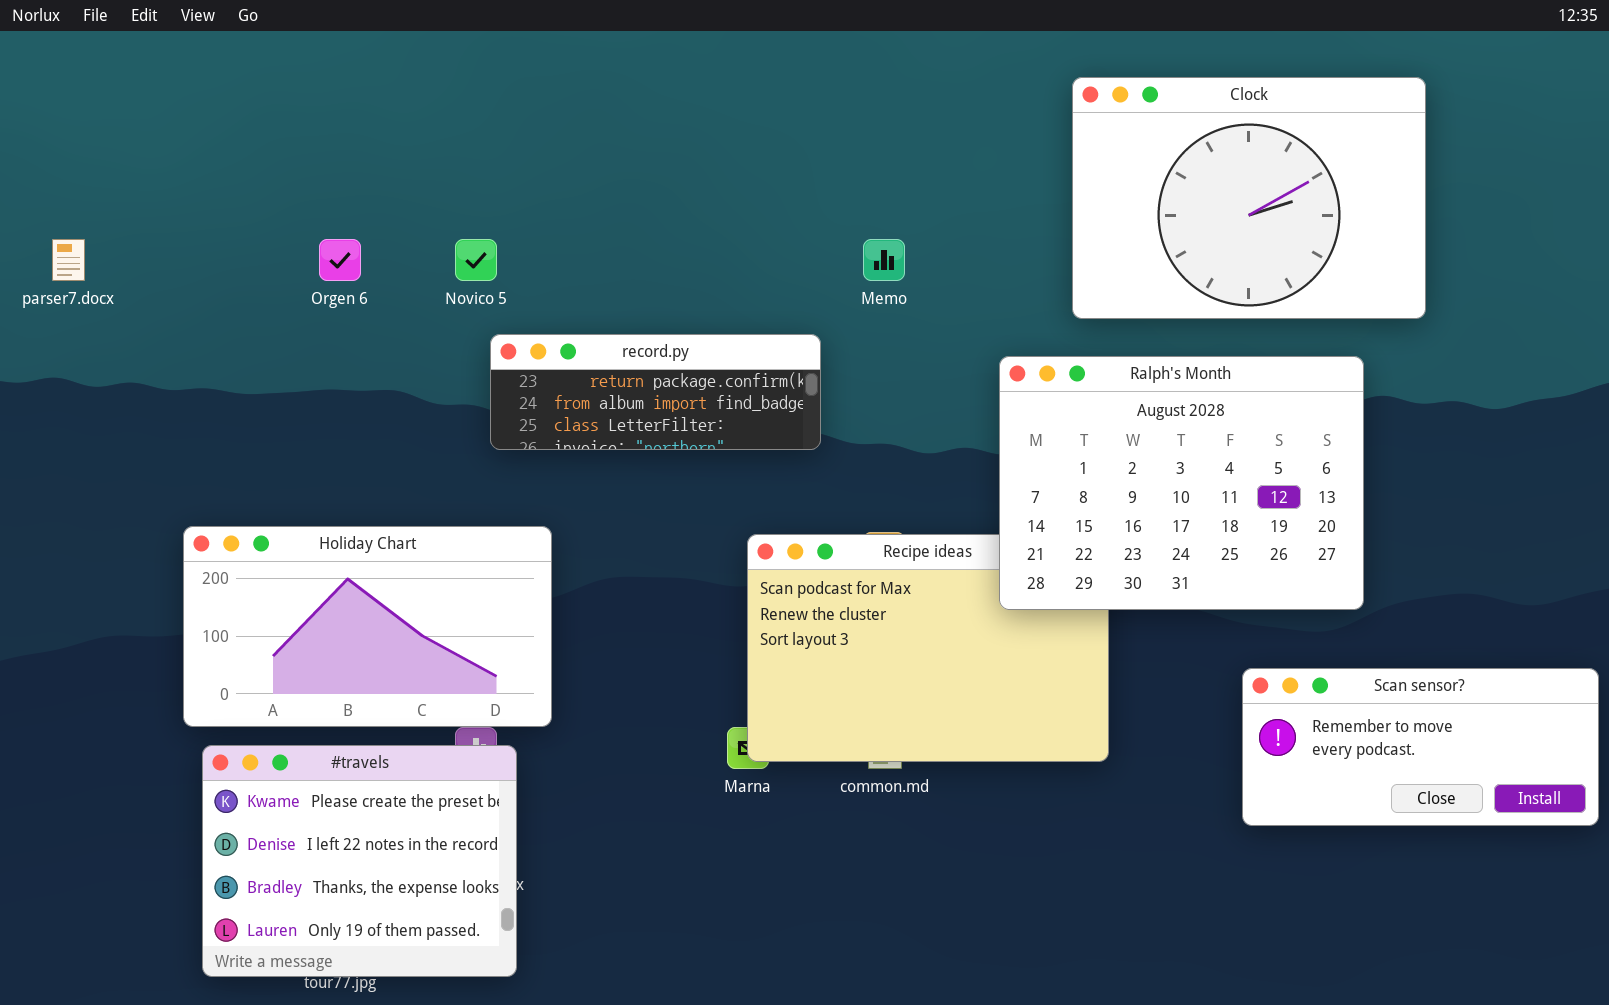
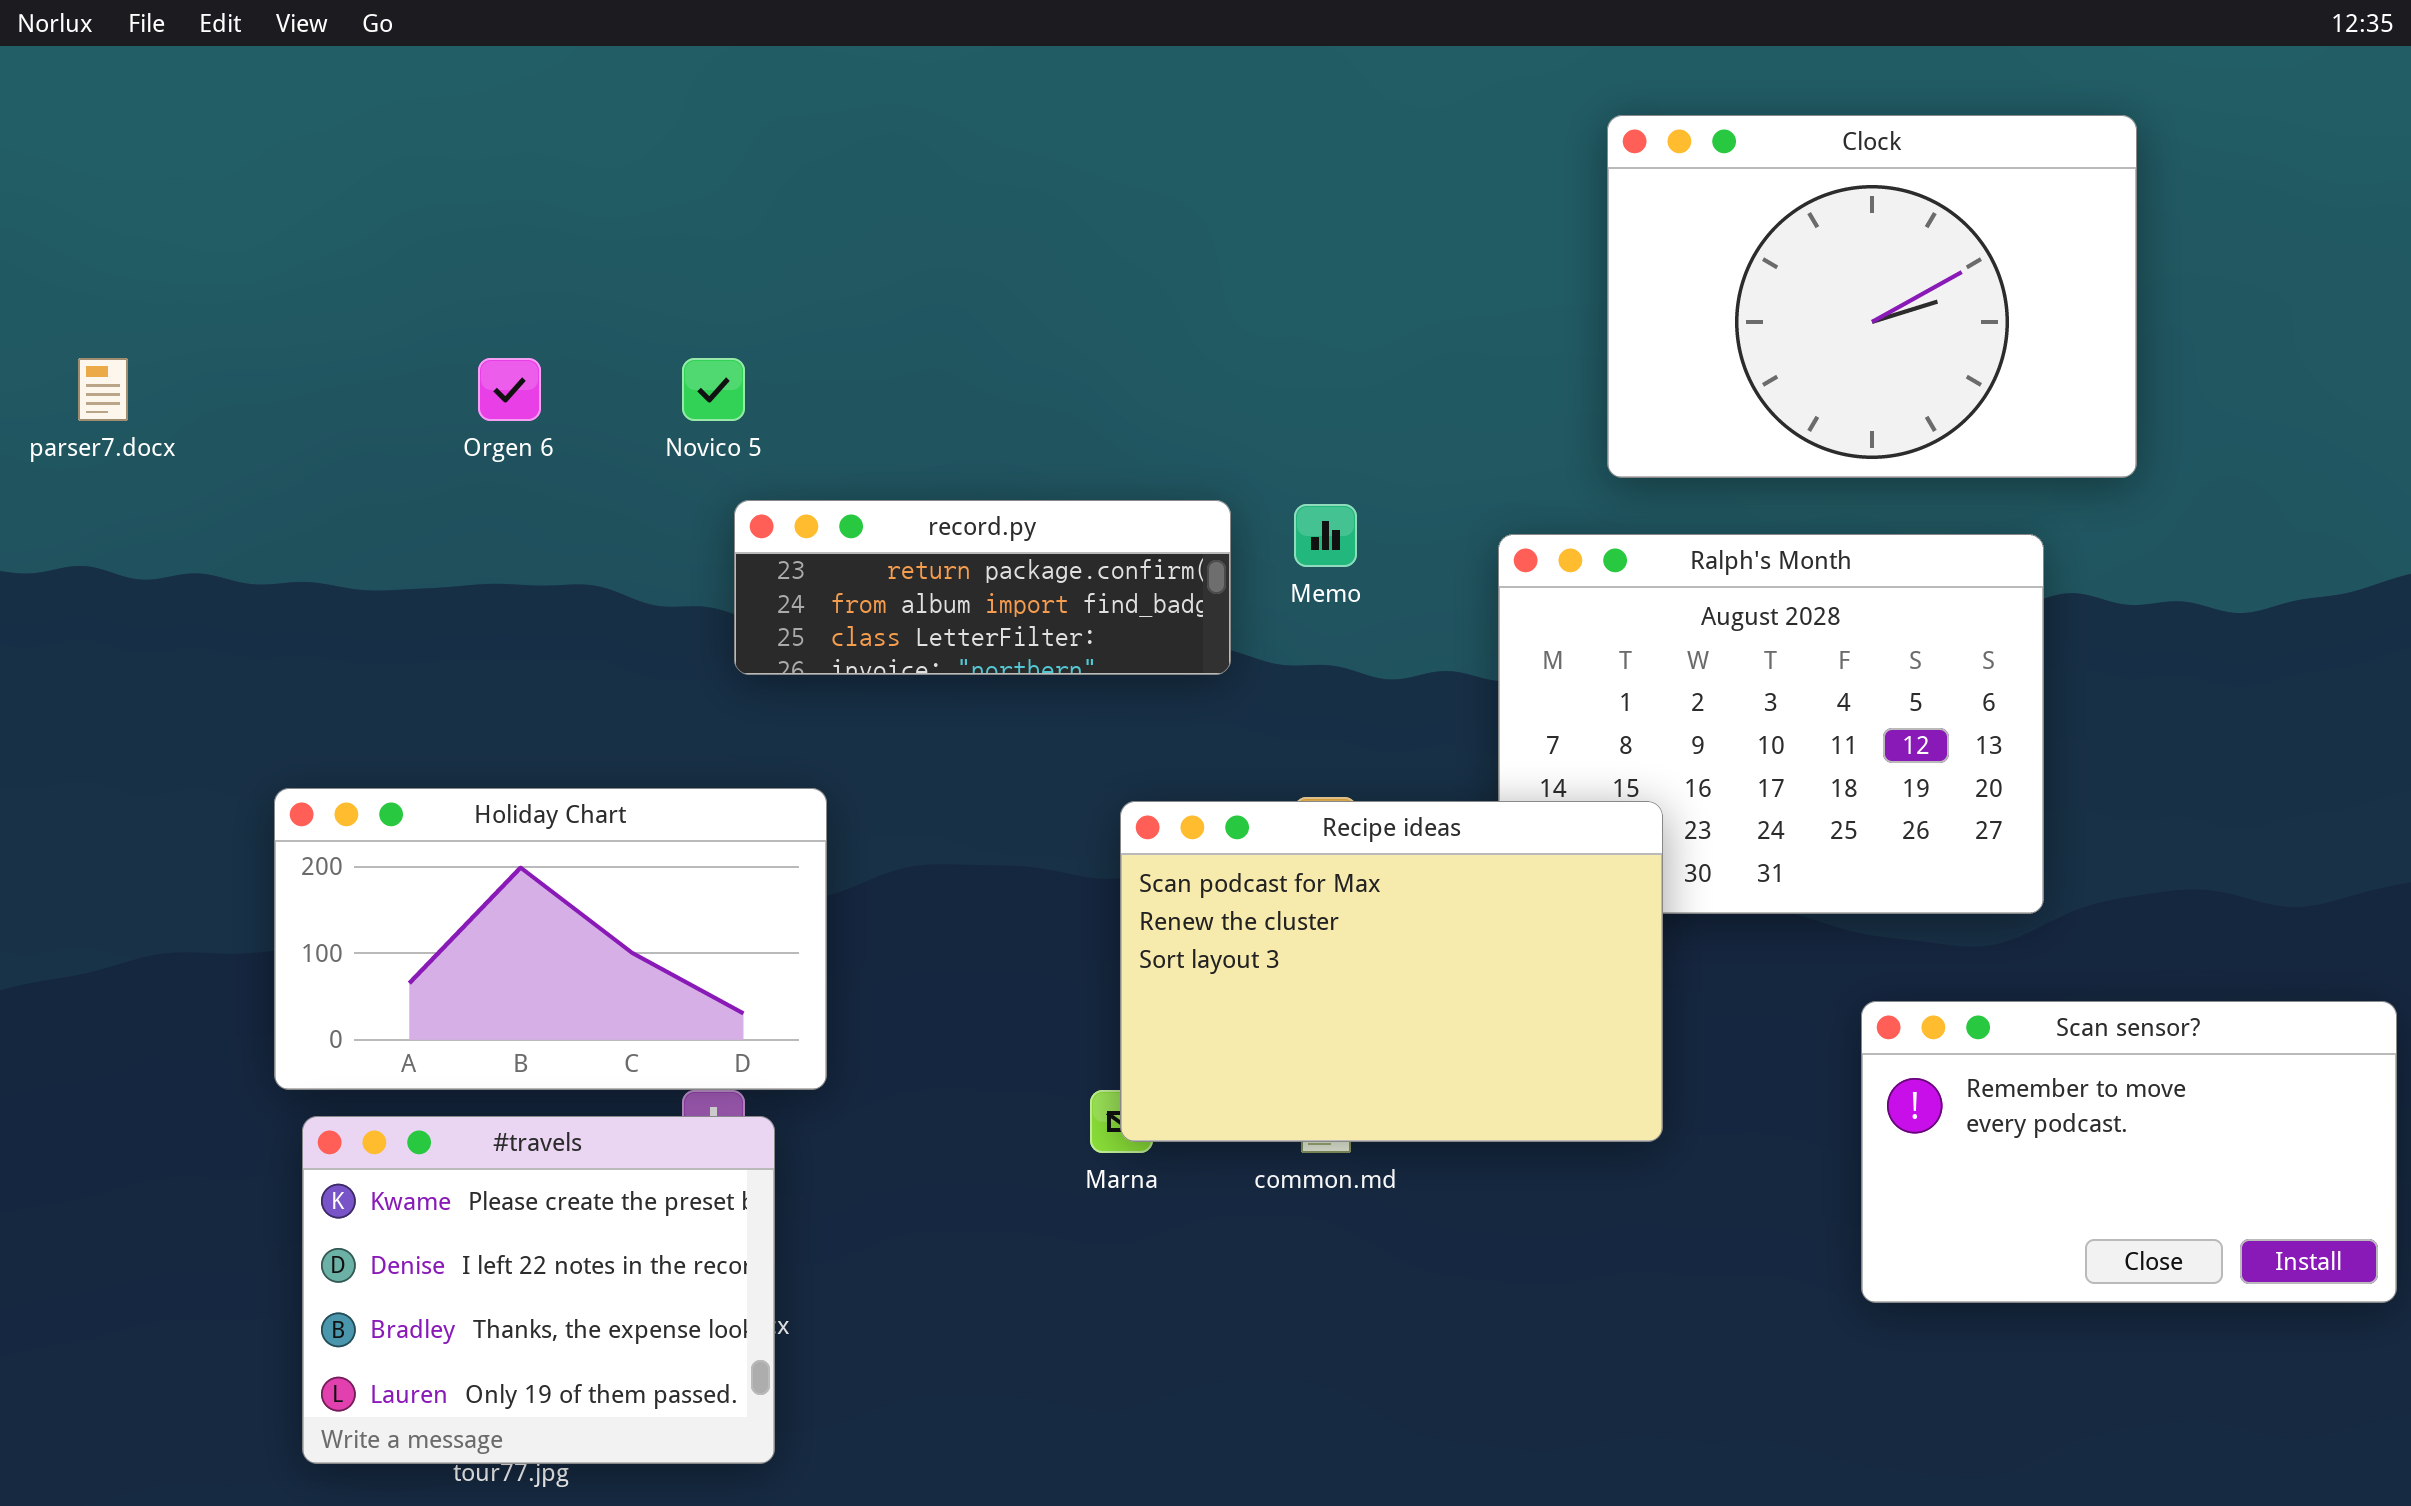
Memo: [863,239,905,281] -> [1294,504,1357,567], moved
Recipe ideas: [747,534,1109,762] -> [1120,801,1663,1142], raised
Scan sensor?: [1242,668,1599,826] -> [1861,1001,2397,1303], resized

